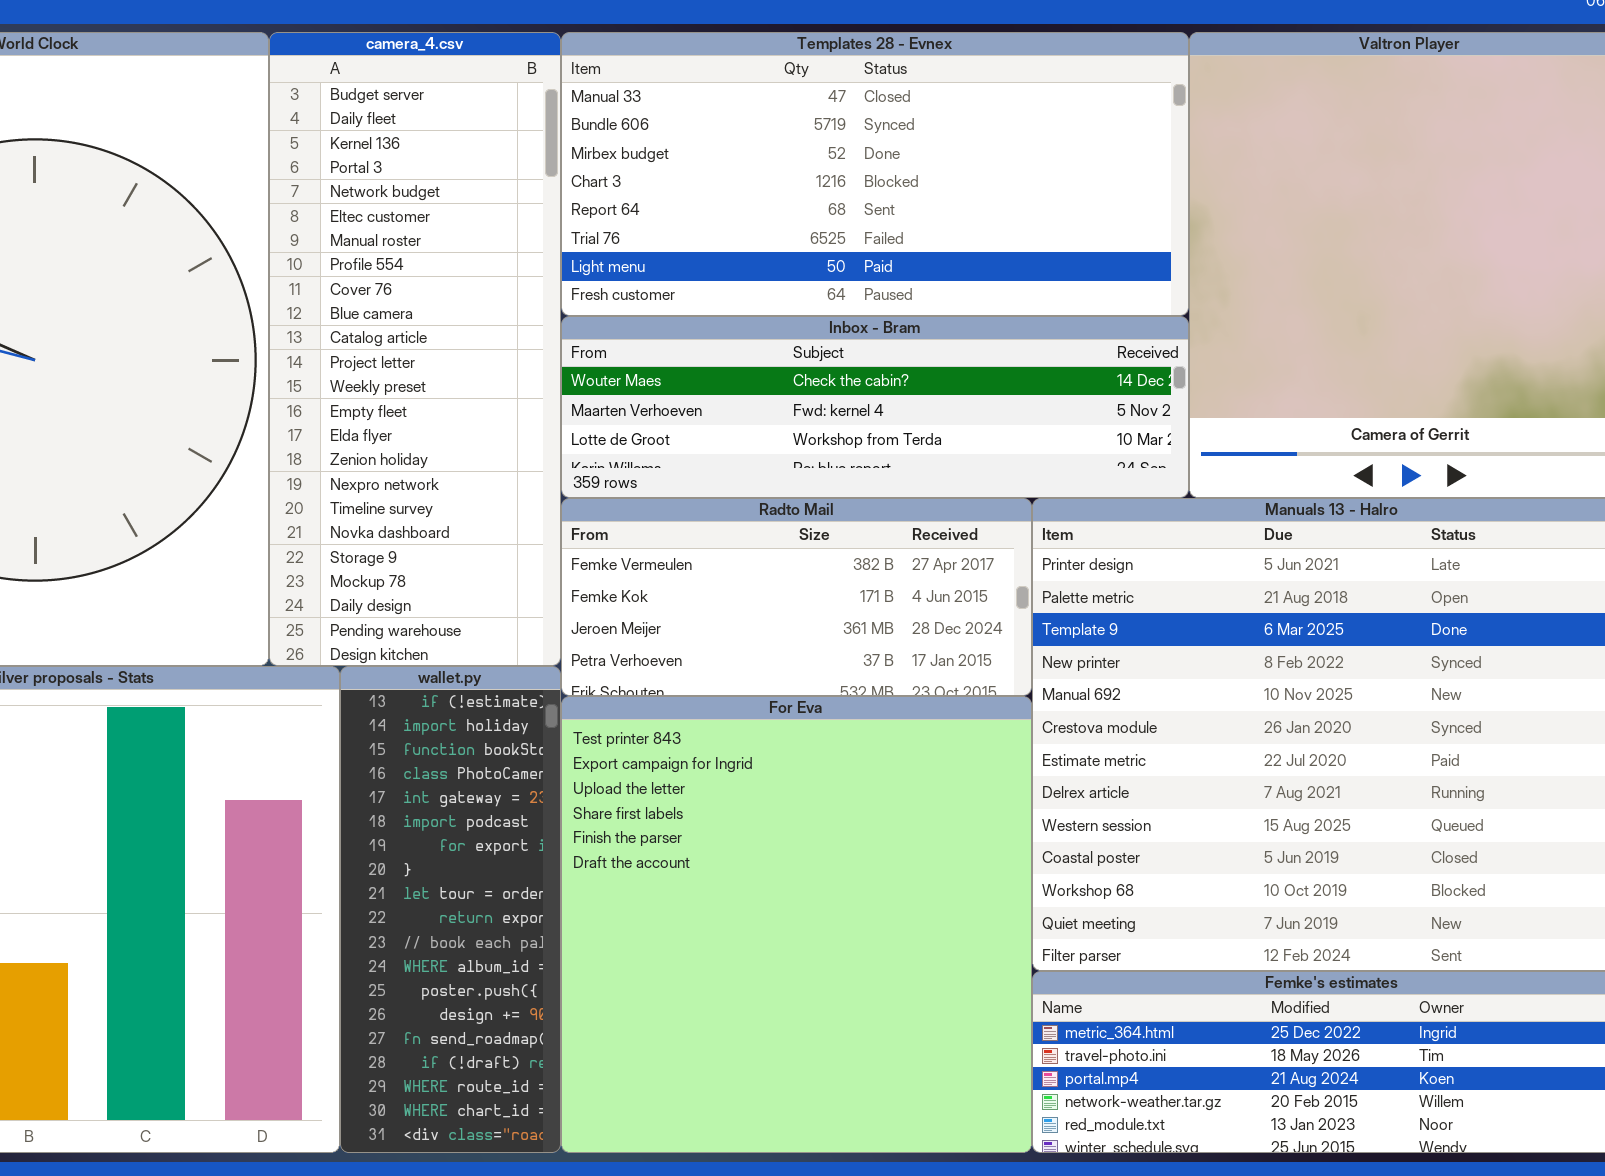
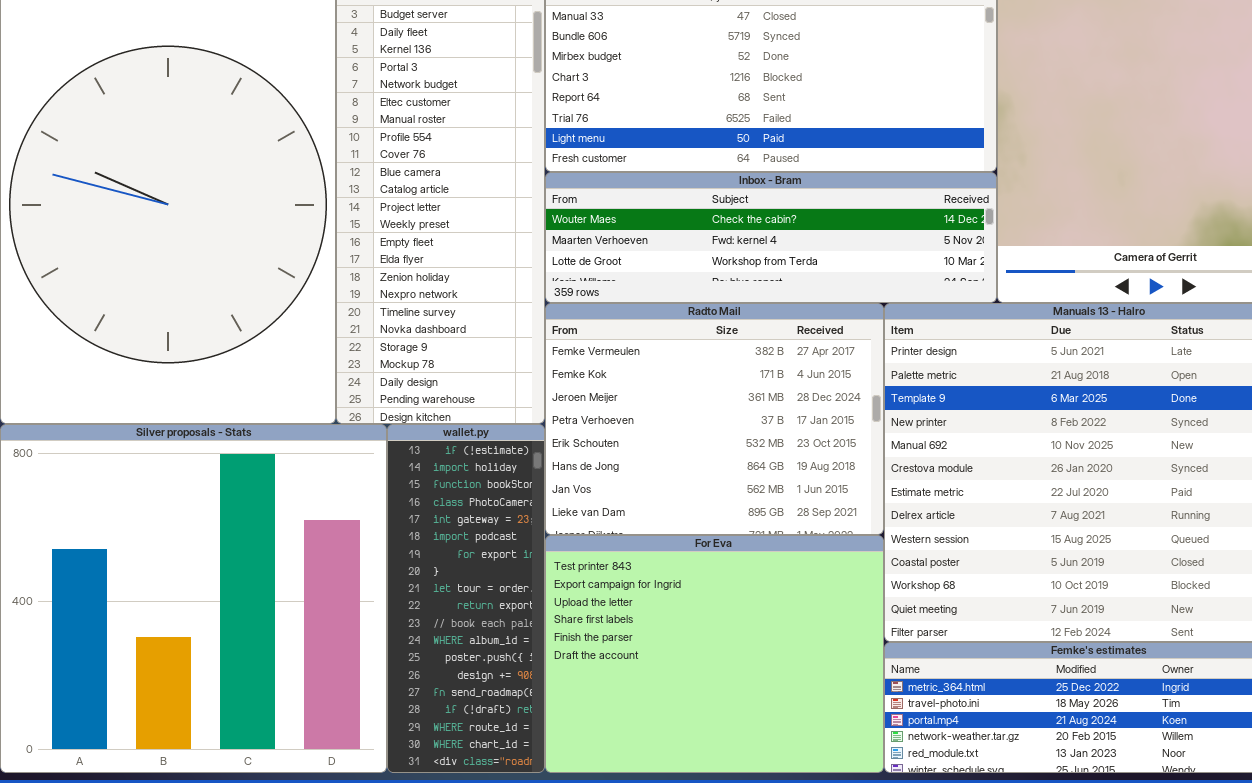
Radto Mail: [561,498,1032,696] -> [545,303,884,535], resized
For Eva: [561,696,1032,1153] -> [545,535,884,773], resized

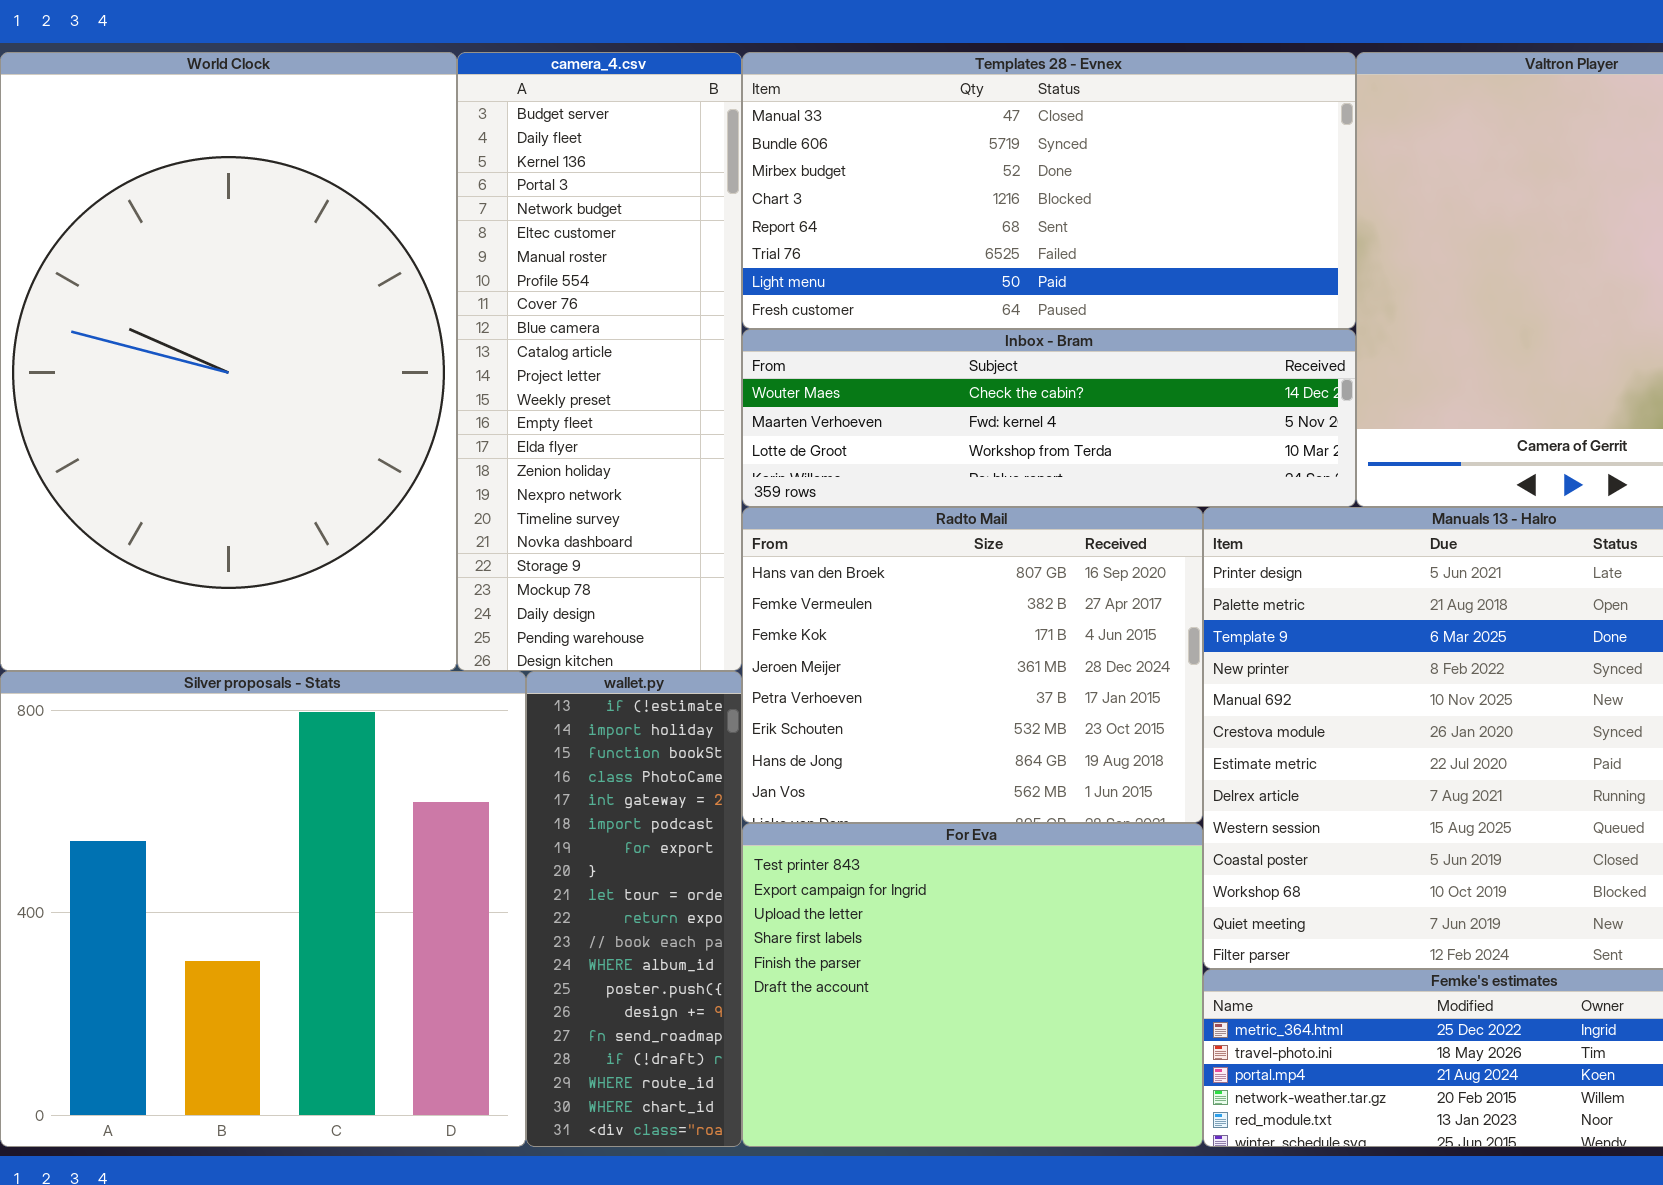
Radto Mail: [545,303,884,535] -> [742,507,1203,823], scrolled up 1 row

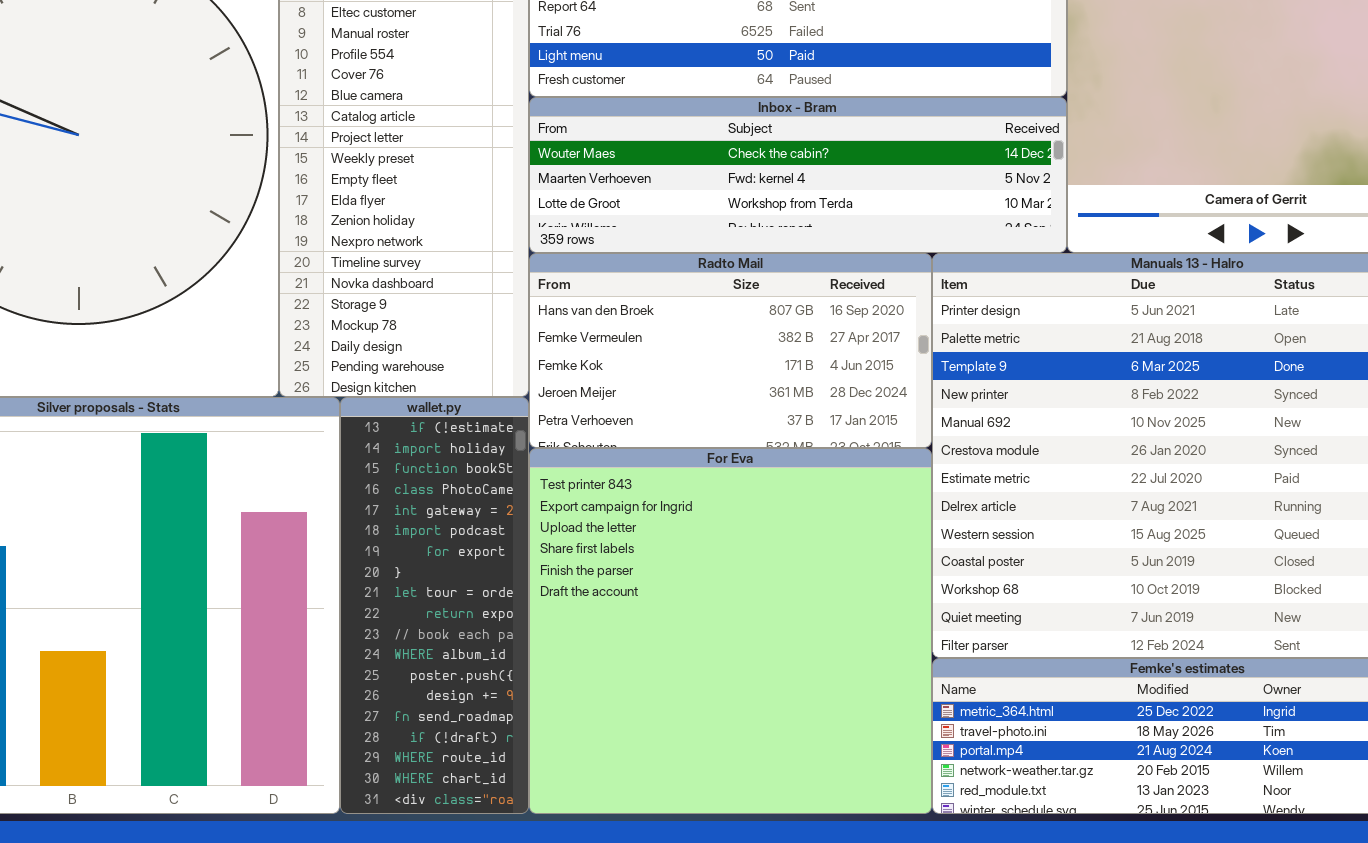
Radto Mail: [742,507,1203,823] -> [529,253,932,448], resized
For Eva: [742,823,1203,1147] -> [529,448,932,814], resized

